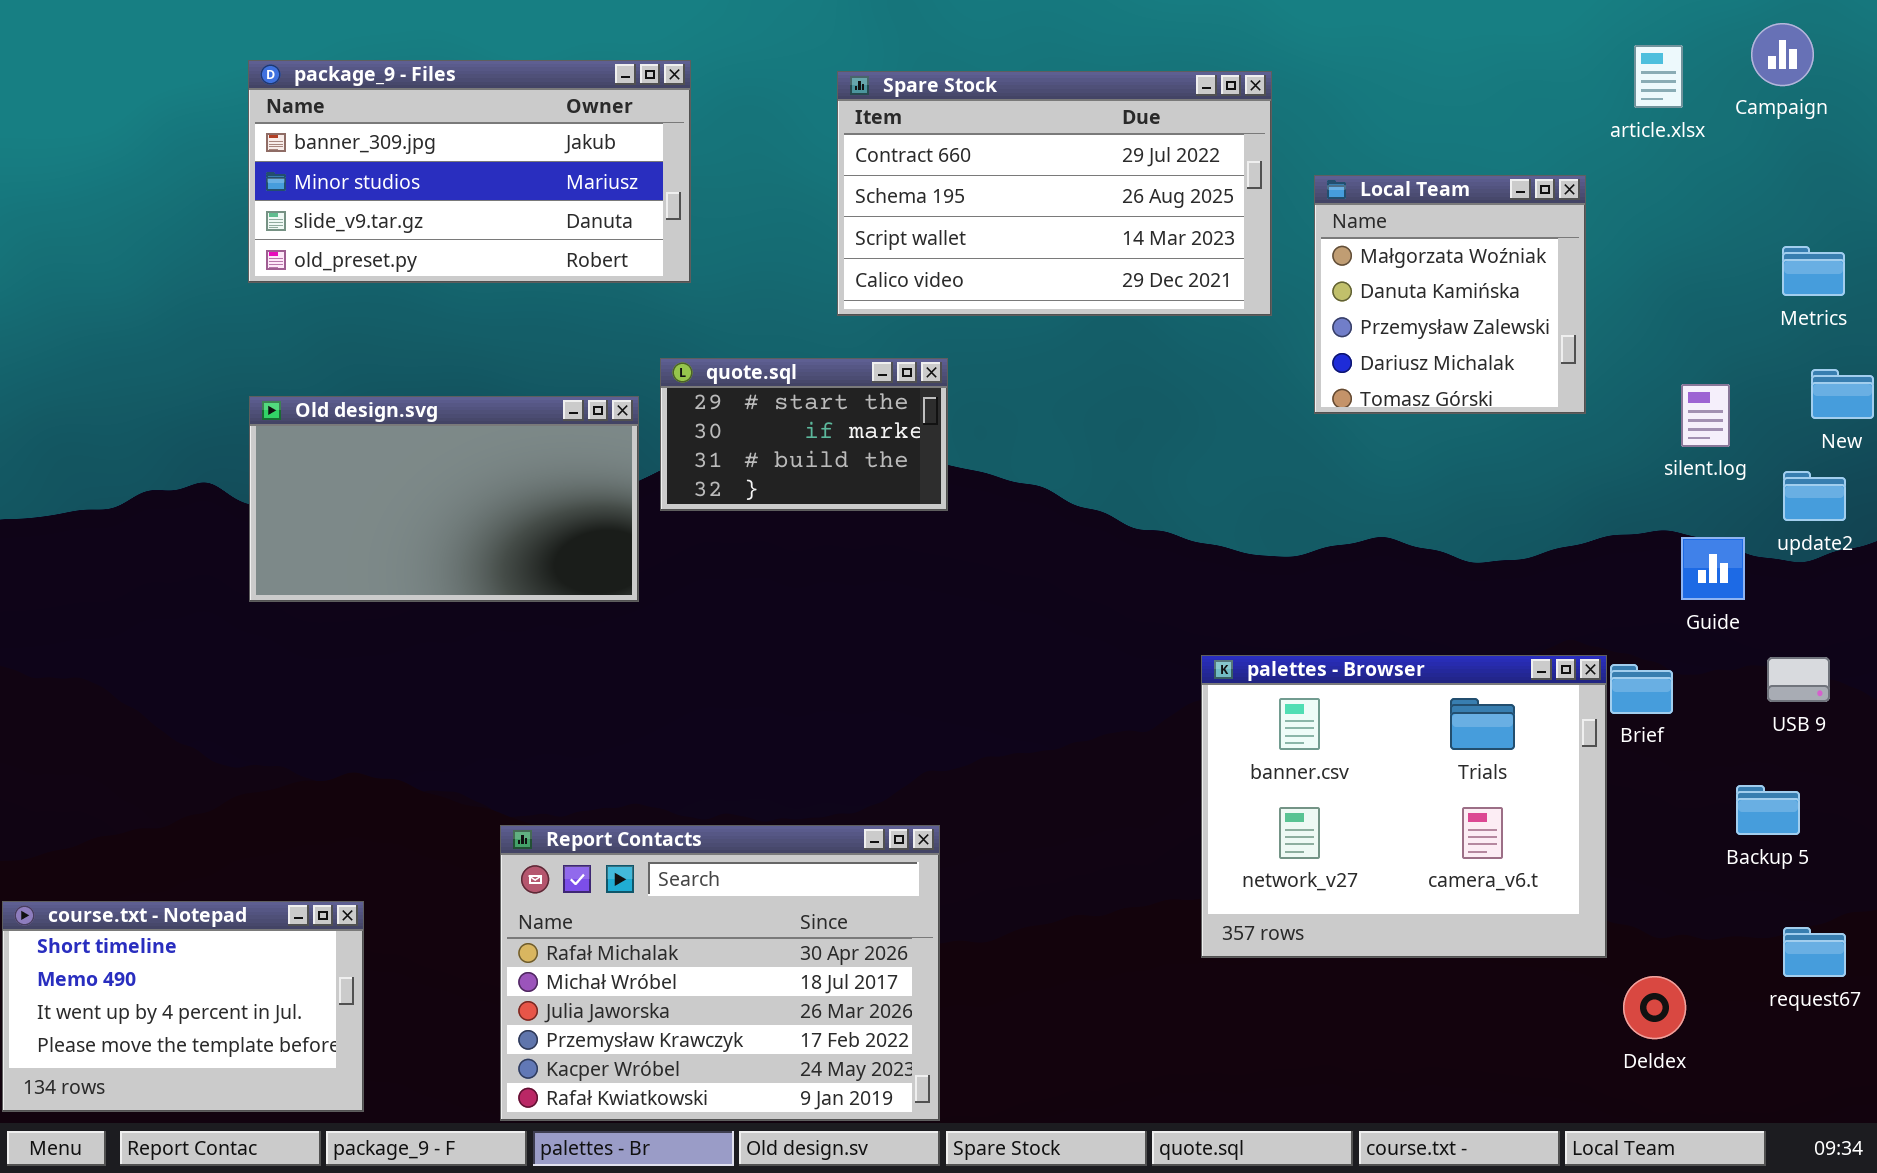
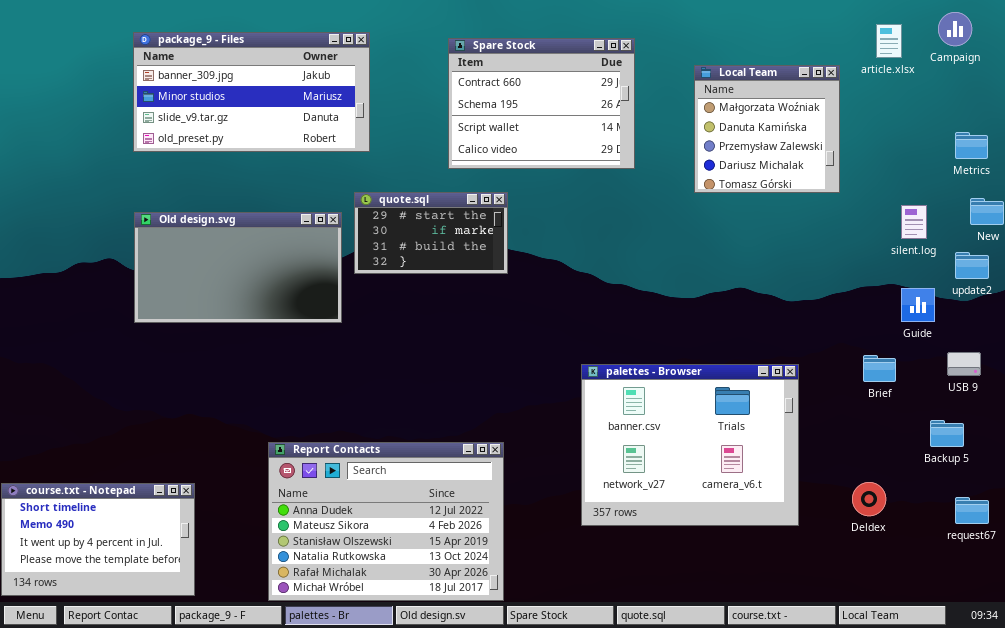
Spare Stock: [837,71,1272,316] -> [448,38,635,169], resized
Local Team: [1314,175,1586,414] -> [694,65,840,193], moved
palettes - Browser: [1201,655,1607,958] -> [581,364,799,526], moved
Report Contacts: [500,825,940,1121] -> [268,442,504,601], scrolled up 4 rows
Deldex: [1623,976,1686,1039] -> [852,482,886,516], moved

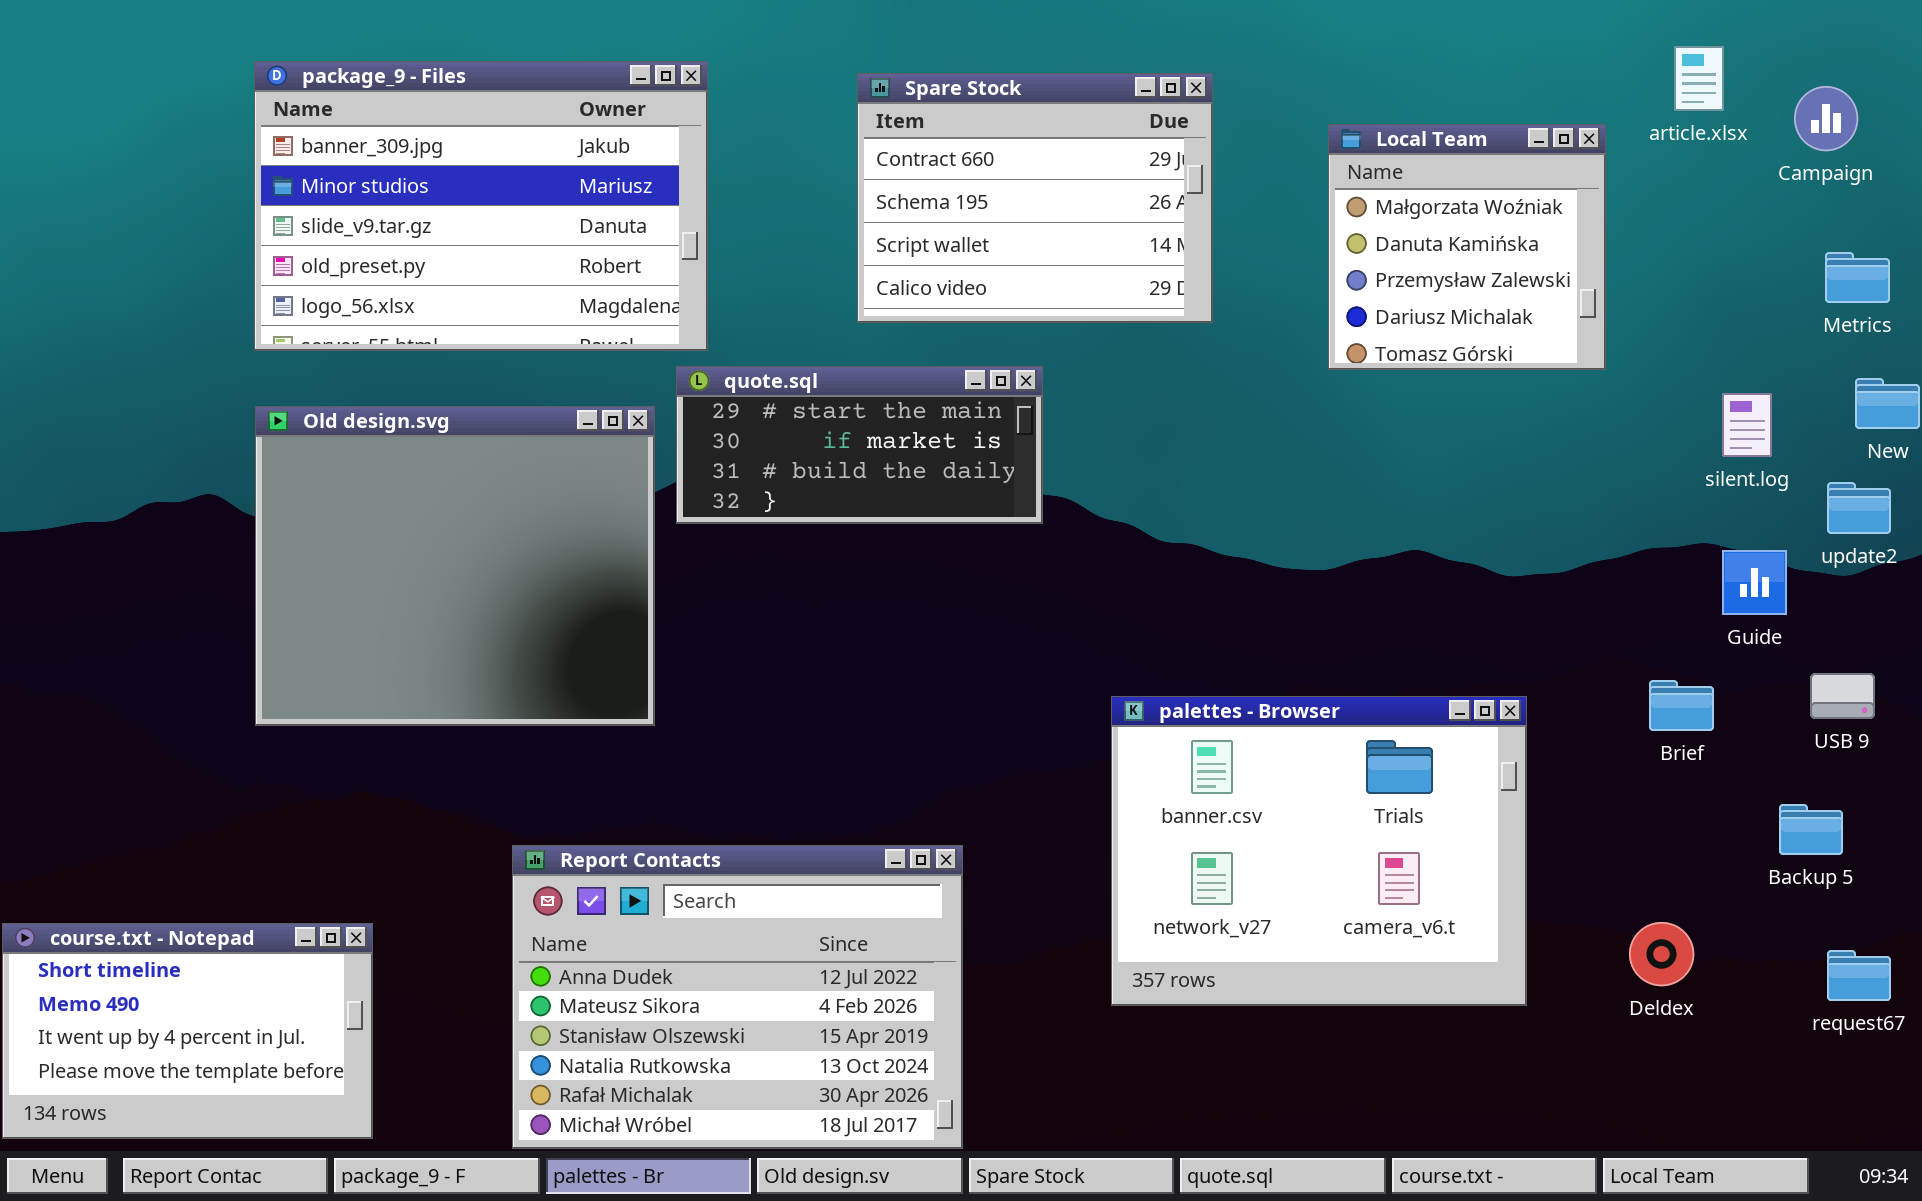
Campaign: [938,12,972,46] -> [1794,86,1858,151], moved
package_9 - Files: [133,32,370,152] -> [254,61,708,351], resized
quote.sql: [354,192,508,274] -> [676,366,1043,524], resized
Old design.svg: [134,212,342,323] -> [255,406,655,726], resized

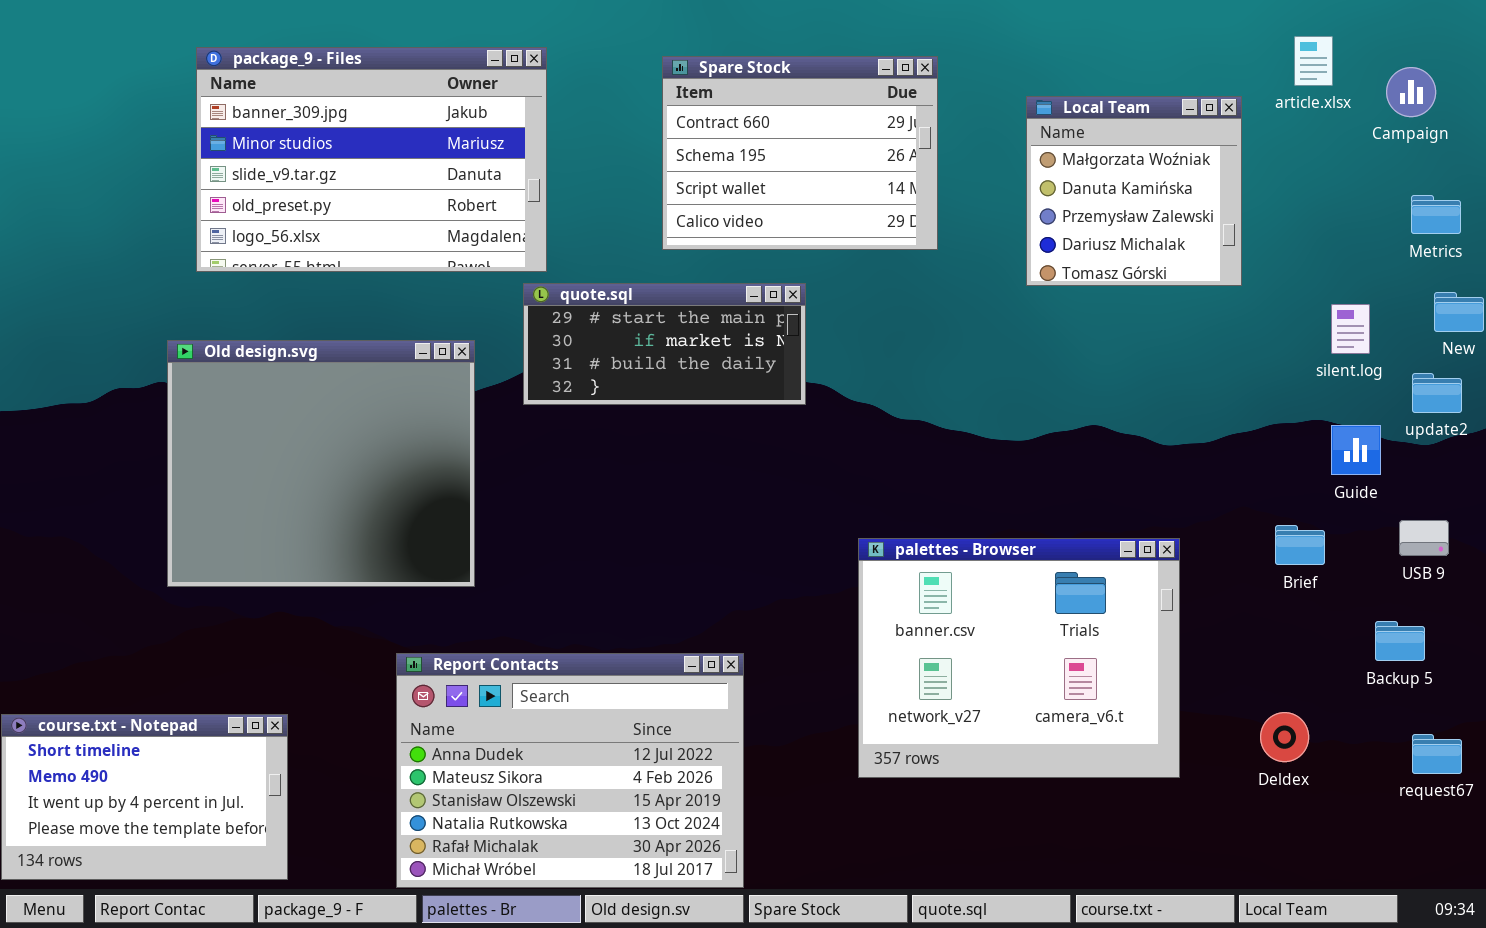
Old design.svg: [255,406,655,726] -> [167,340,475,587], moved

